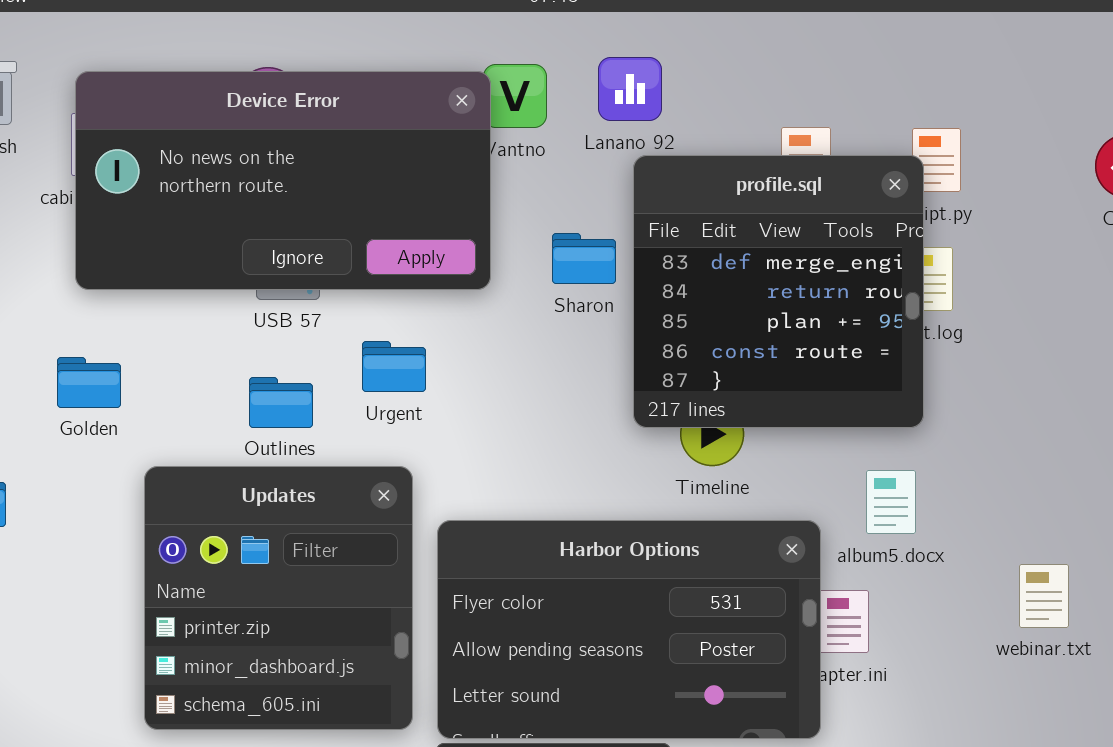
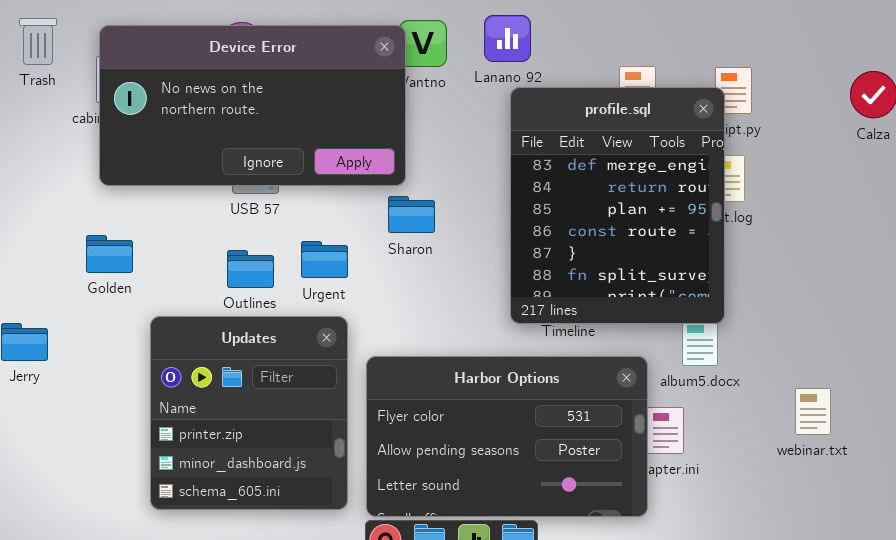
profile.sql: [633,155,924,428] -> [510,87,725,324], resized
Sharon: [552,233,616,284] -> [388,196,435,233], moved
Urgent: [362,341,426,392] -> [301,241,348,278], moved

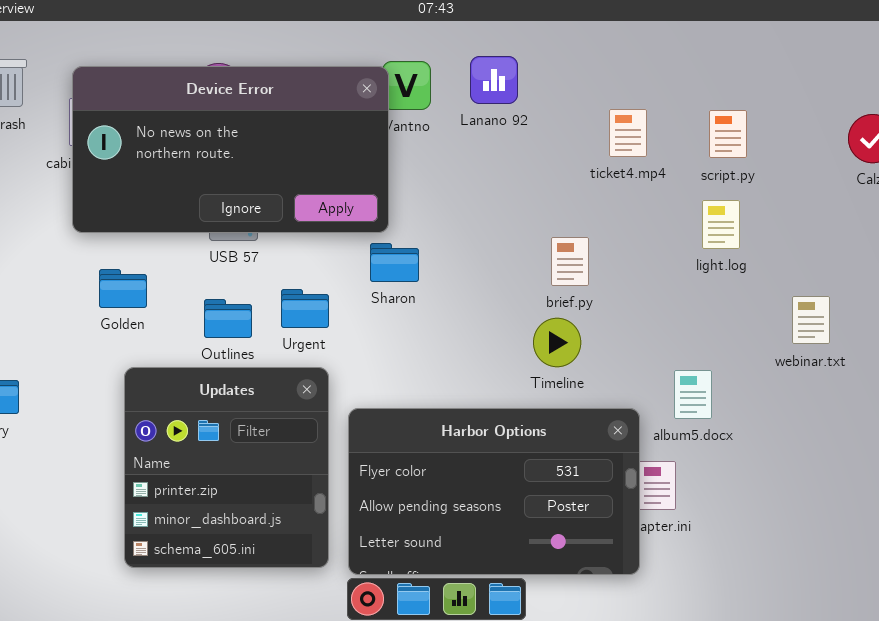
profile.sql: [510,87,725,324] -> none, closed
Golden: [86,235,133,273] -> [99,269,147,308], moved
webinar.txt: [795,388,831,435] -> [792,296,830,344], moved

